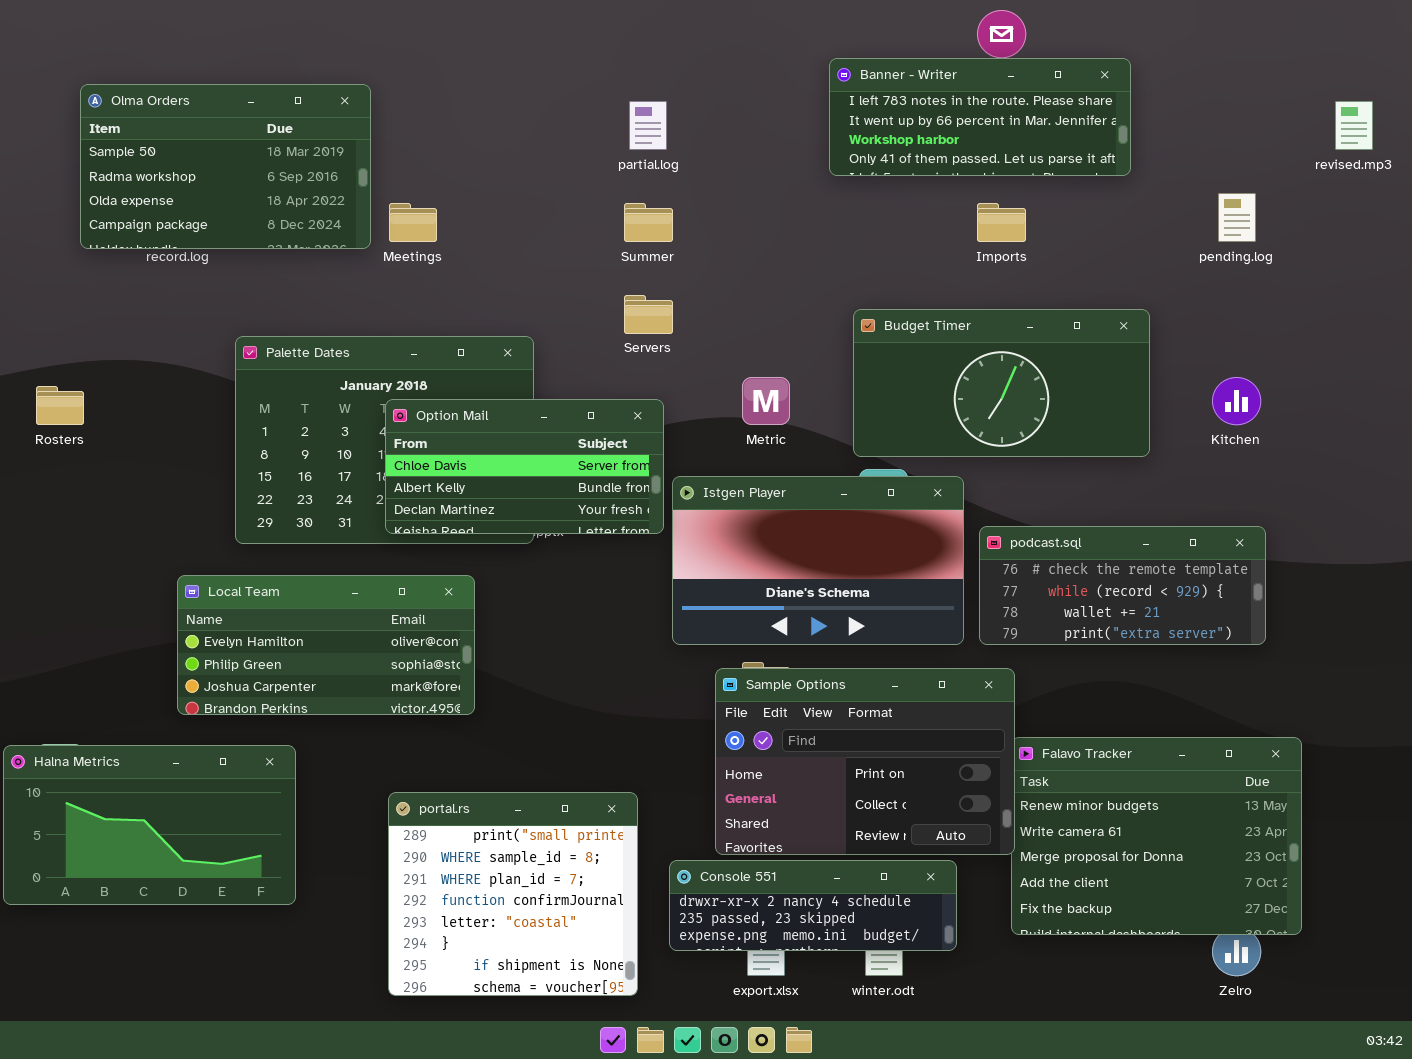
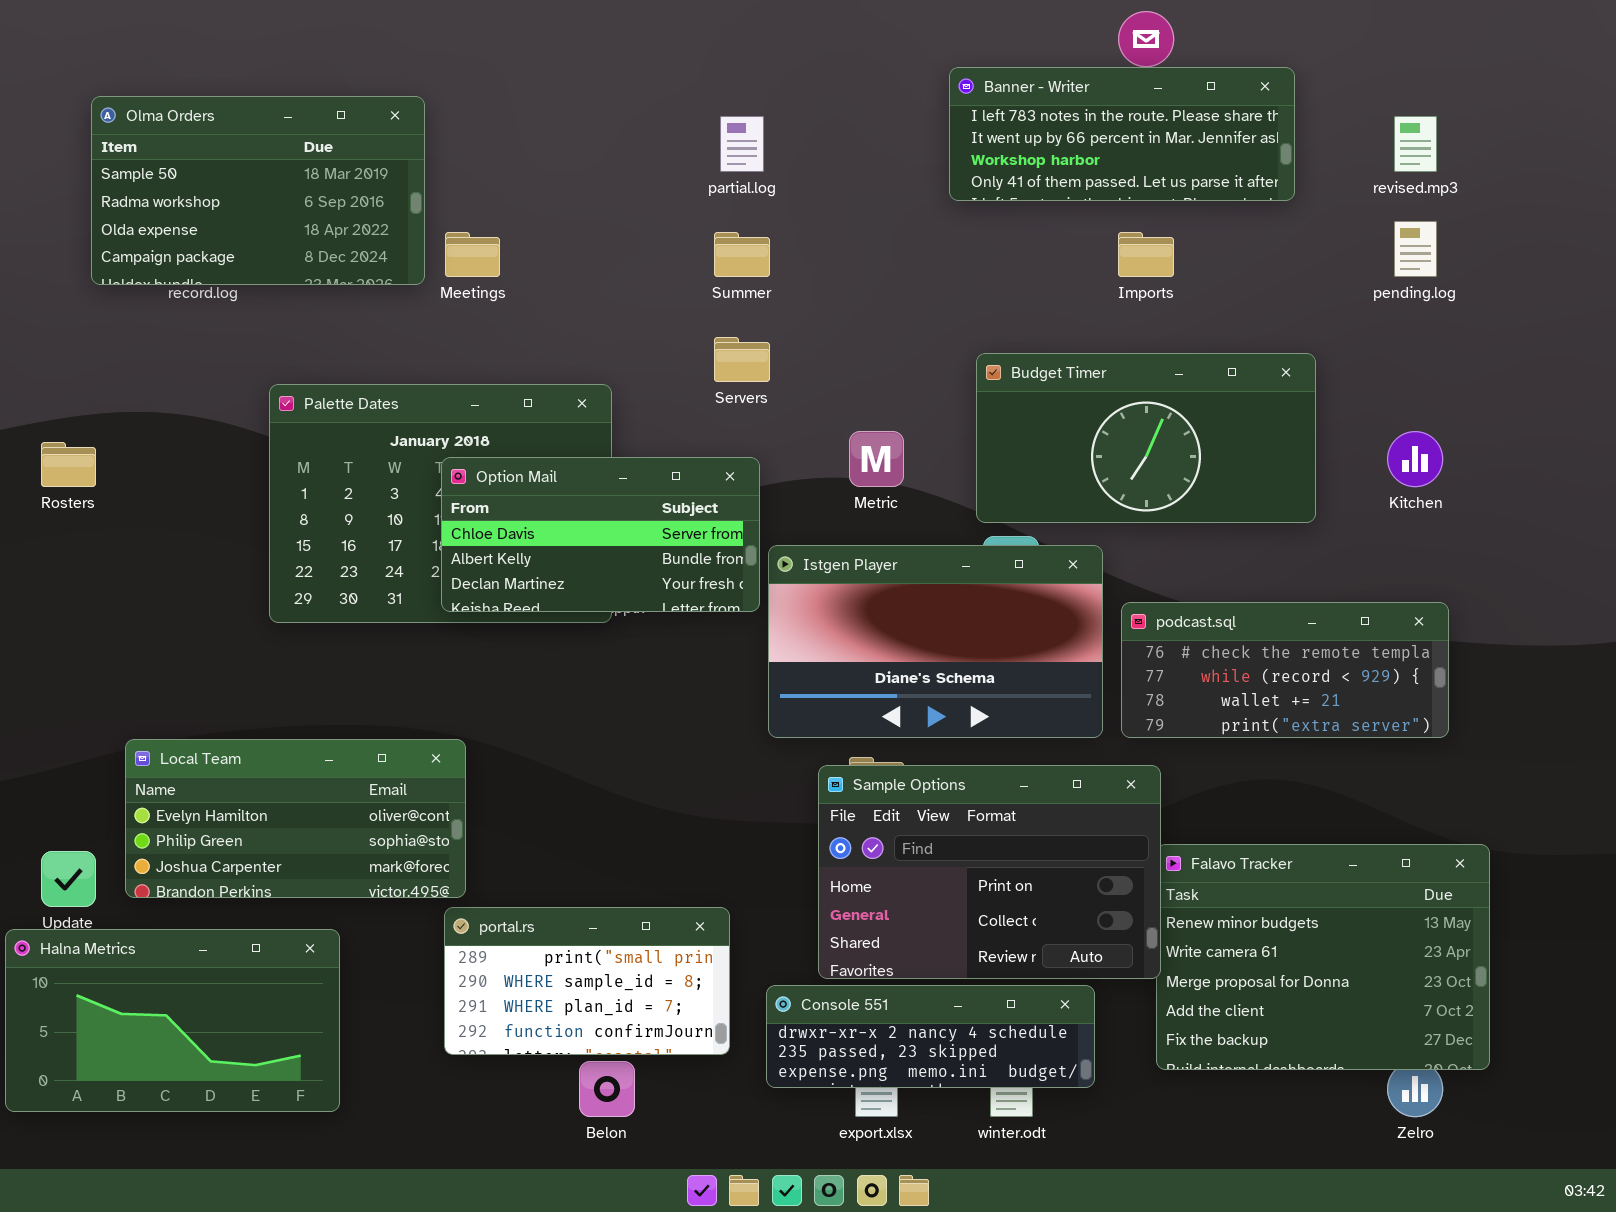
revised.mp3: [1335,101,1373,150] -> [1394,116,1437,172], moved
Local Team: [177,575,475,715] -> [125,739,466,898], moved
Halna Metrics: [3,745,296,905] -> [5,929,340,1112], moved
portal.rs: [388,792,638,996] -> [444,907,730,1055], resized

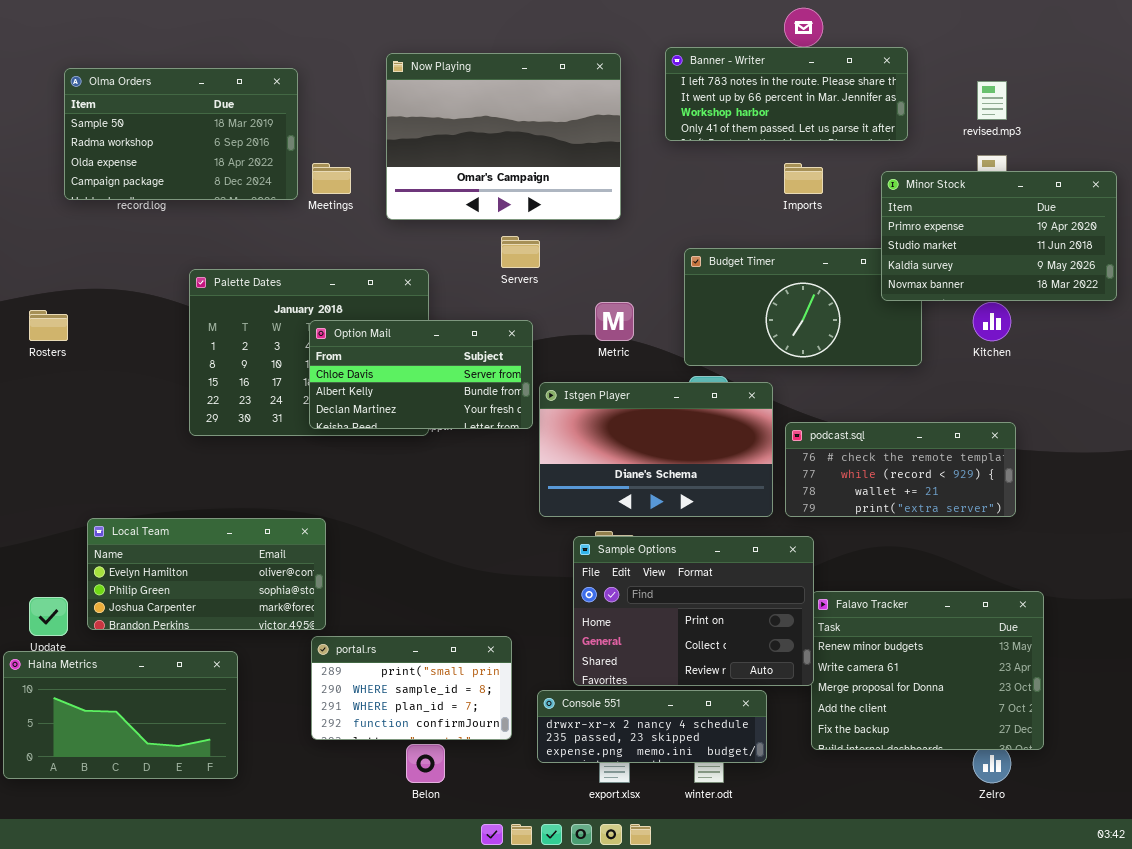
Now Playing: none -> [386,53,621,220], opened
Minor Stock: none -> [881,171,1117,301], opened

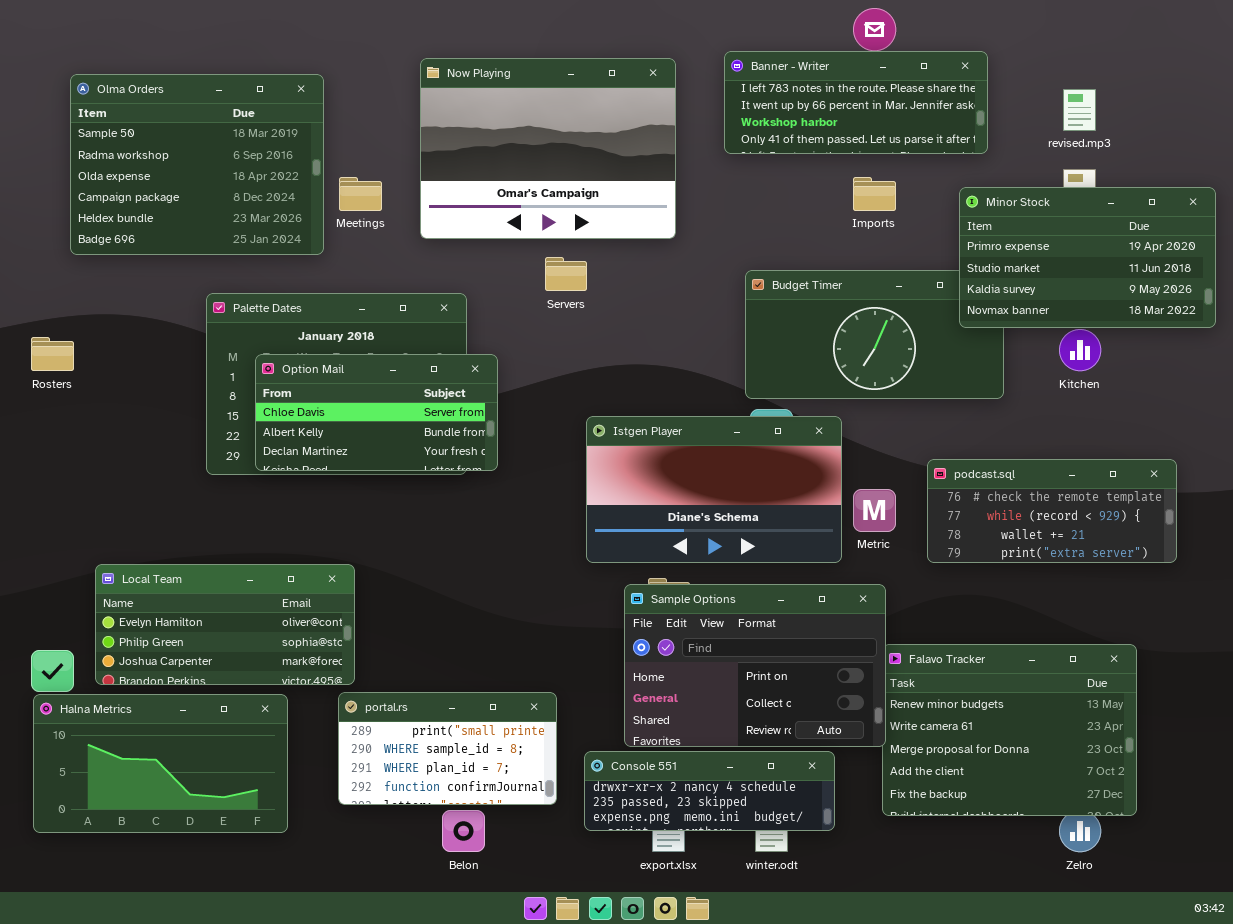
Olma Orders: [64,68,298,200] -> [70,74,324,255], resized
Metric: [595,302,634,341] -> [853,489,896,532], moved
Option Mail: [309,320,533,429] -> [255,354,498,471], moved
podcast.sql: [785,422,1016,517] -> [927,459,1177,563], moved
Halna Metrics: [3,651,238,779] -> [33,694,288,833], moved

